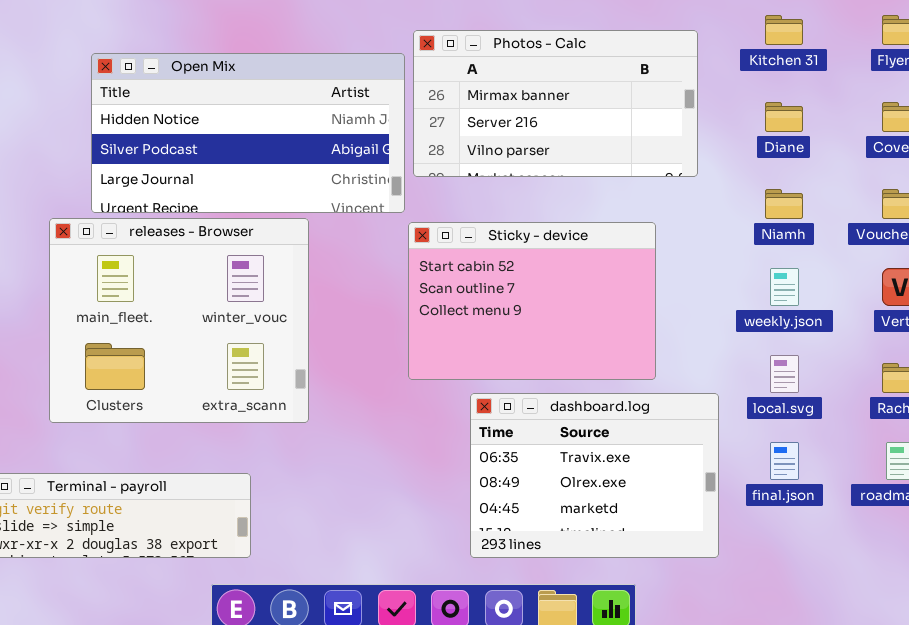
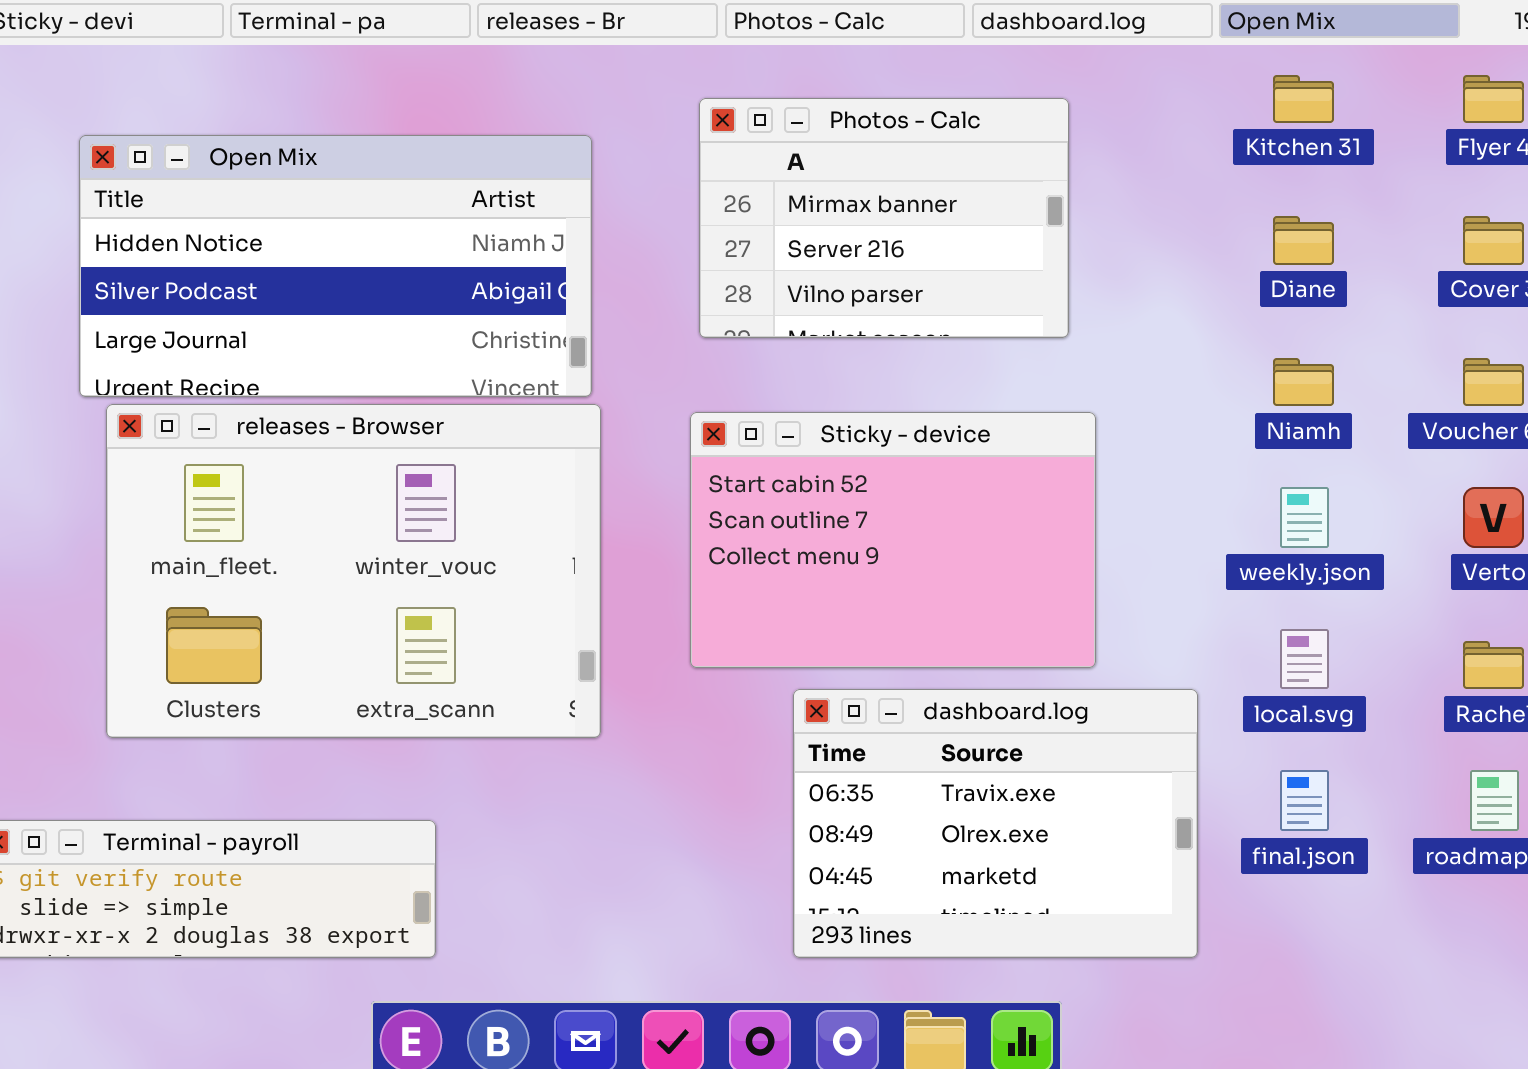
Photos - Calc: [413,30,698,177] -> [699,98,1069,338], resized
Open Mix: [91,53,405,213] -> [79,135,592,397], moved
releases - Browser: [49,218,309,423] -> [106,404,601,738], resized

